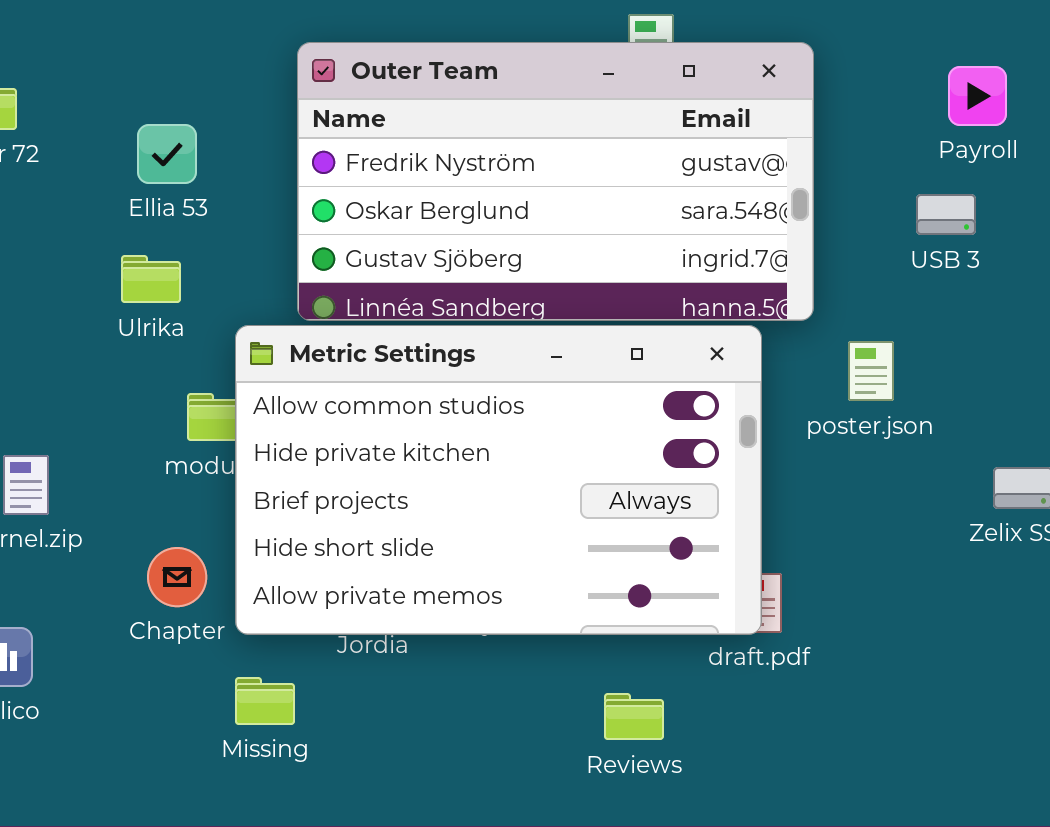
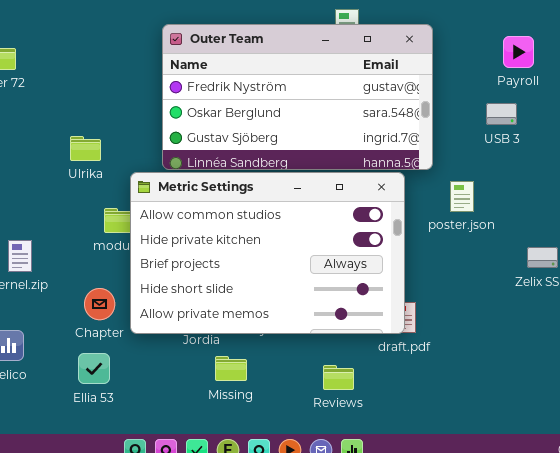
Ellia 53: [137,124,197,184] -> [78,353,110,384], moved
Missing: [235,677,295,725] -> [215,356,247,381], moved

